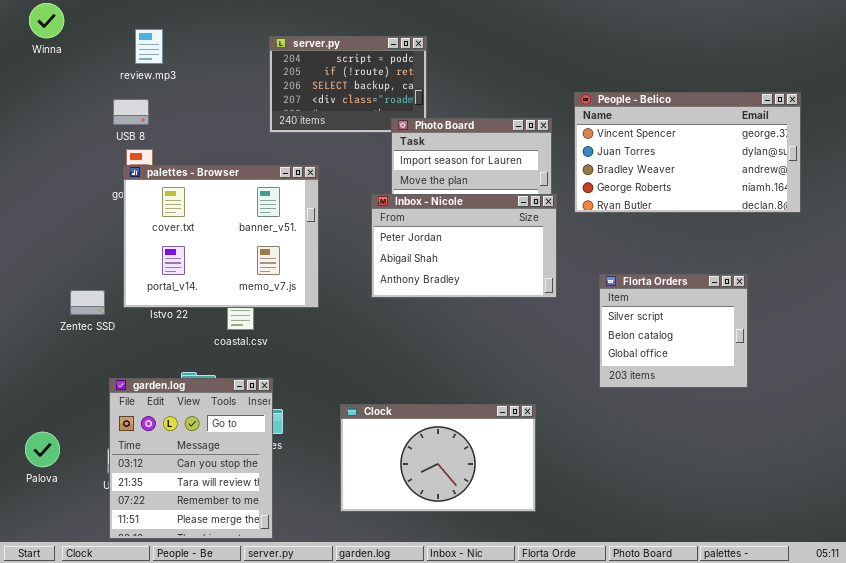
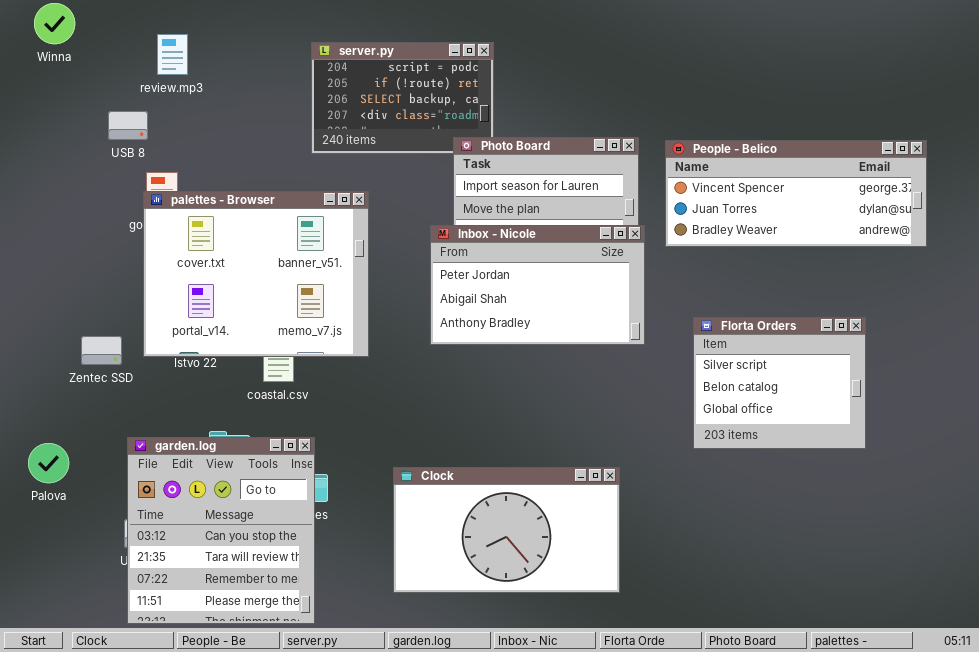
People - Belico: [574,92,801,213] -> [665,140,927,247], resized
USB 8: [113,99,149,125] -> [108,111,148,140], moved
Palova: [25,432,60,467] -> [28,443,69,483], moved

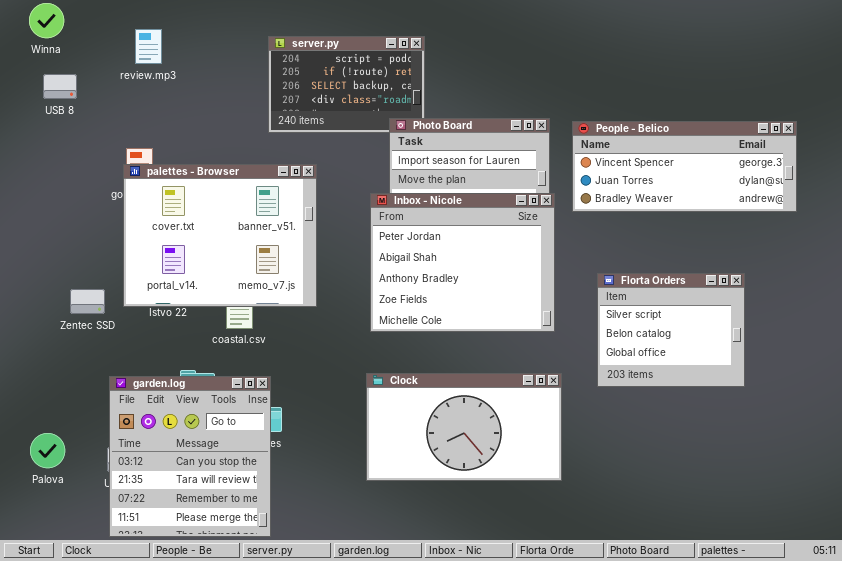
USB 8: [108,111,148,140] -> [43,74,77,99], moved
Inbox - Nicole: [430,225,645,345] -> [370,193,555,332], resized
Palova: [28,443,69,483] -> [30,433,65,468], moved
Clock: [393,467,620,593] -> [366,373,562,481], moved

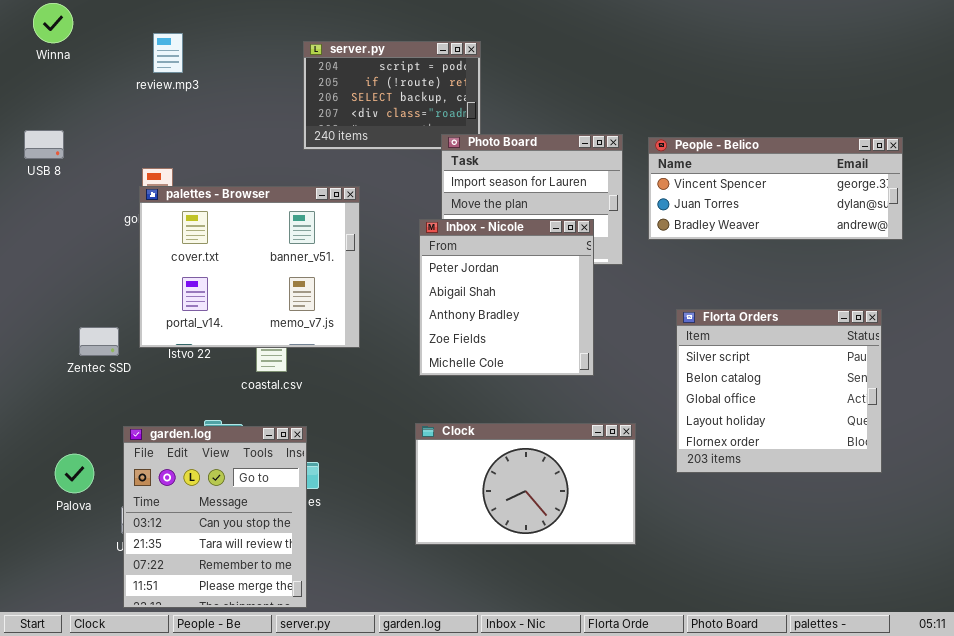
USB 8: [43,74,77,99] -> [24,130,64,159], moved
Inbox - Nicole: [370,193,555,332] -> [419,219,594,376], resized
Florta Orders: [597,273,745,387] -> [676,309,882,473], resized
Palova: [30,433,65,468] -> [55,454,94,493], moved

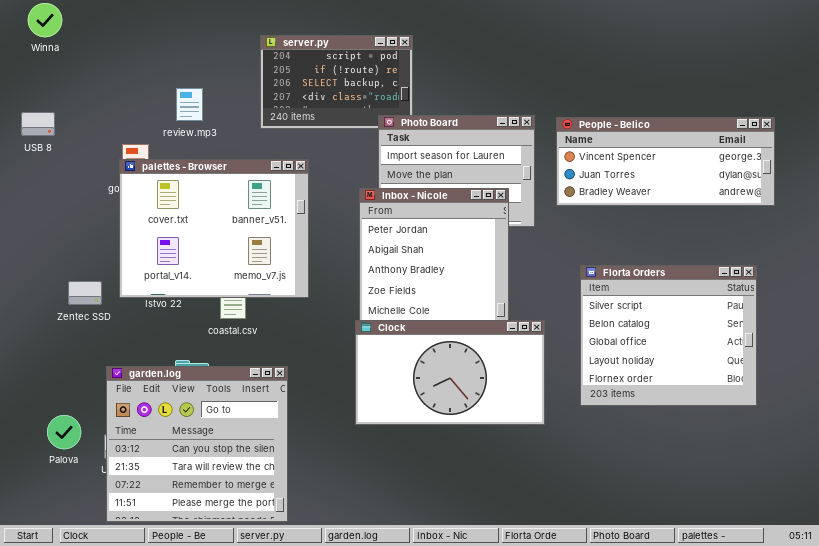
review.mp3: [153,33,183,73] -> [176,88,203,121], moved
Clock: [415,423,636,545] -> [355,320,545,425], moved
garden.log: [123,426,307,608] -> [106,366,288,522], resized
Palova: [55,454,94,493] -> [47,415,81,449], moved

